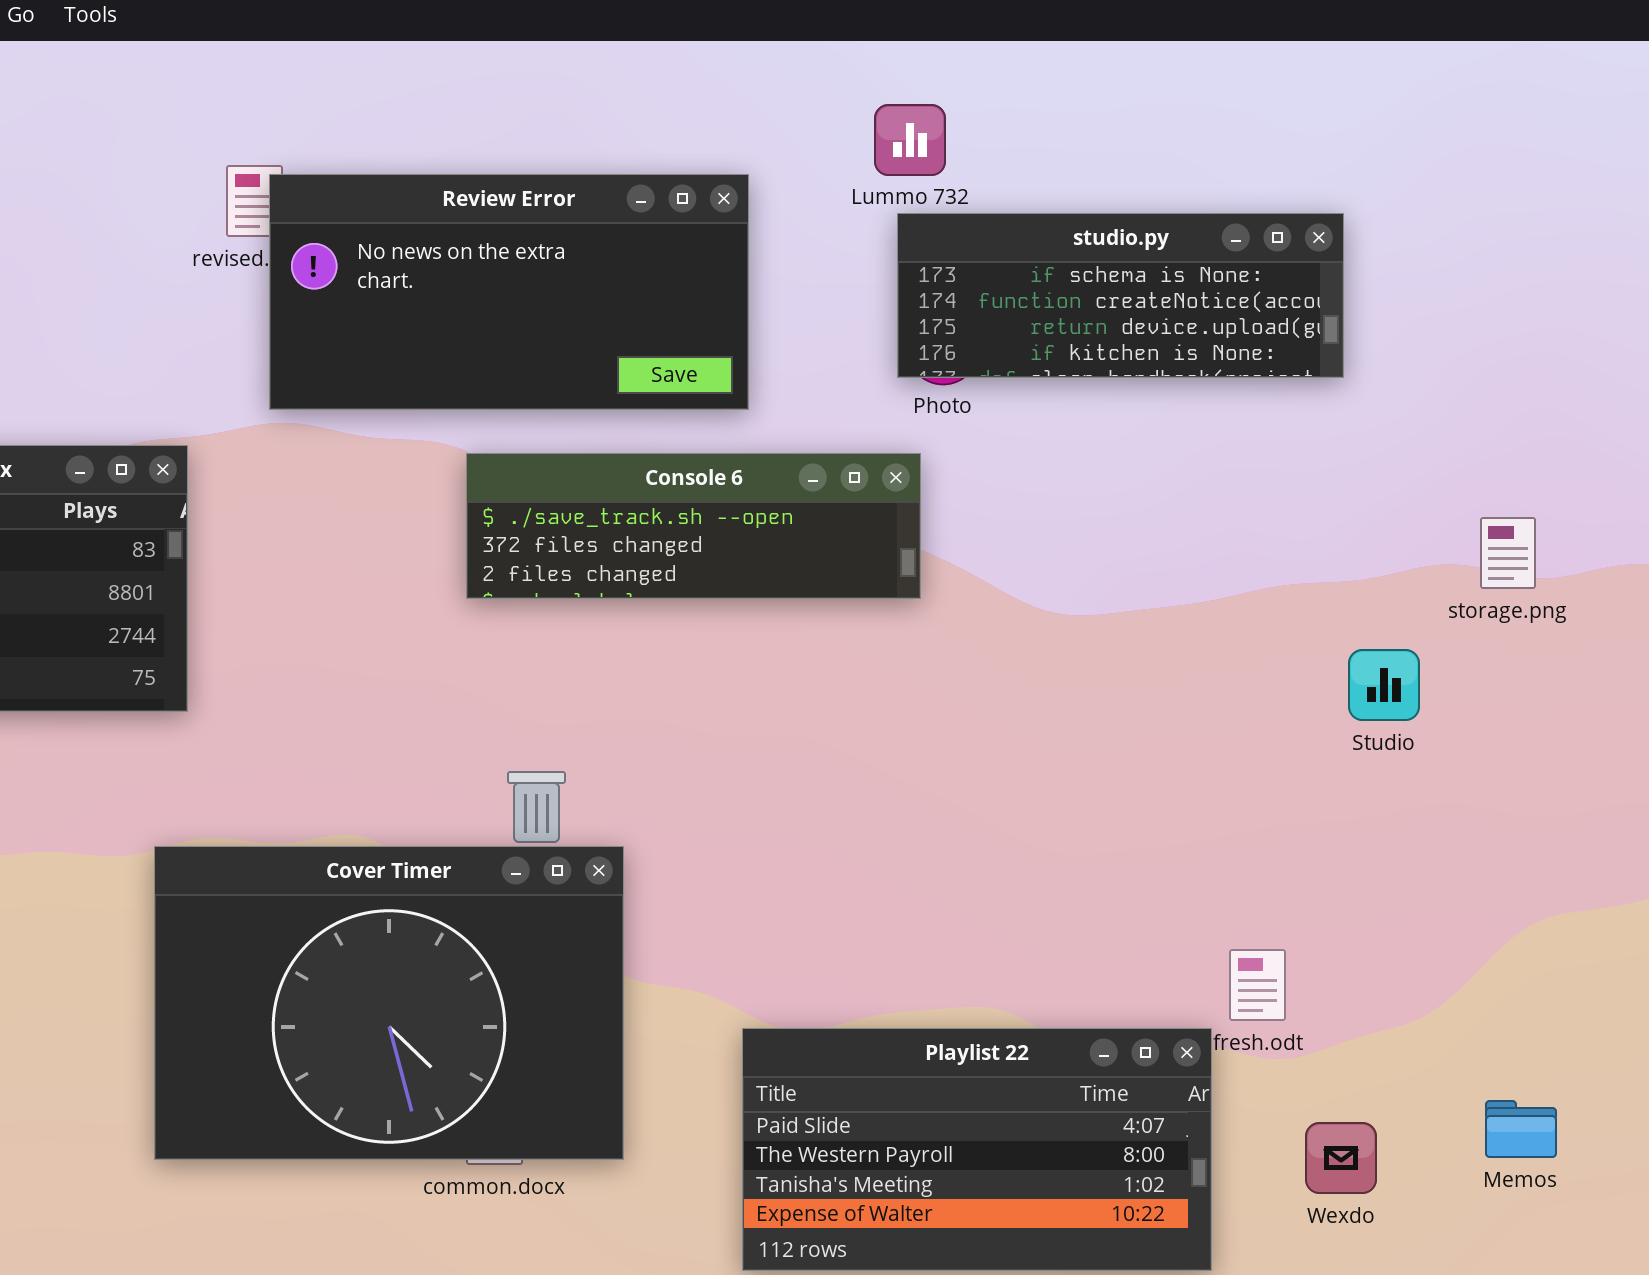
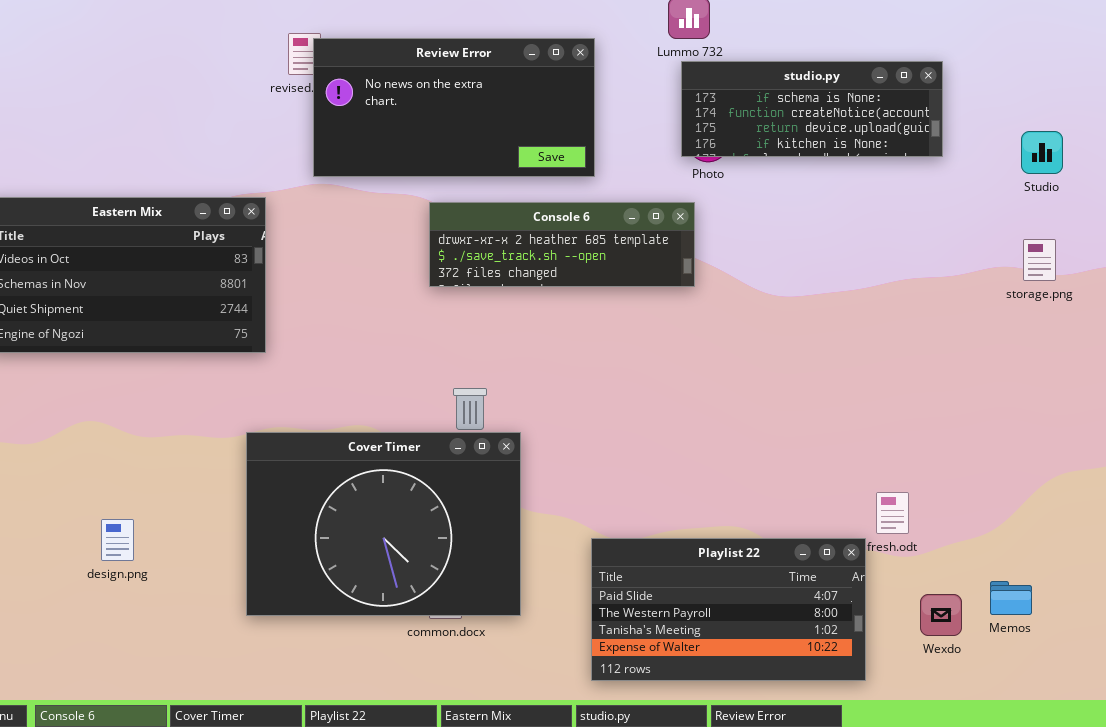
Console 6: [466,453,921,599] -> [429,202,695,287], scrolled up 1 row
Studio: [1348,649,1420,721] -> [1021,131,1063,174], moved
Memos: [1485,1100,1557,1158] -> [990,581,1032,615], moved

